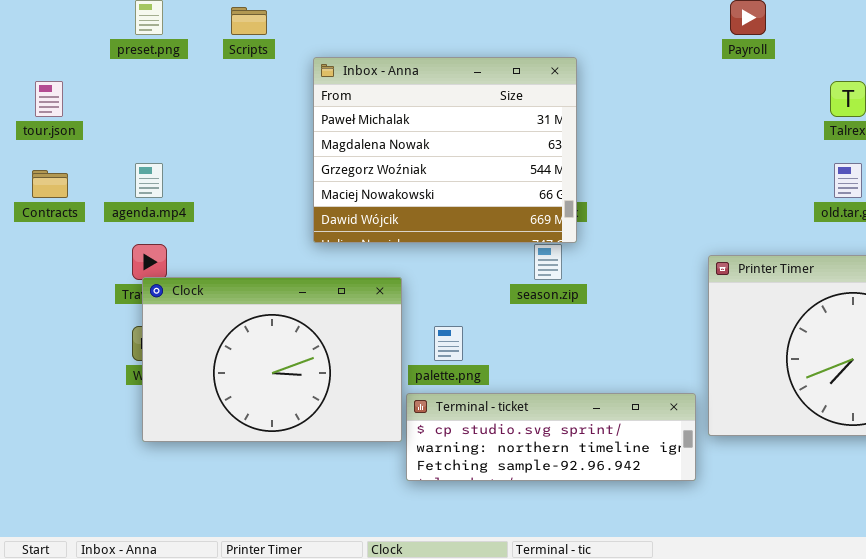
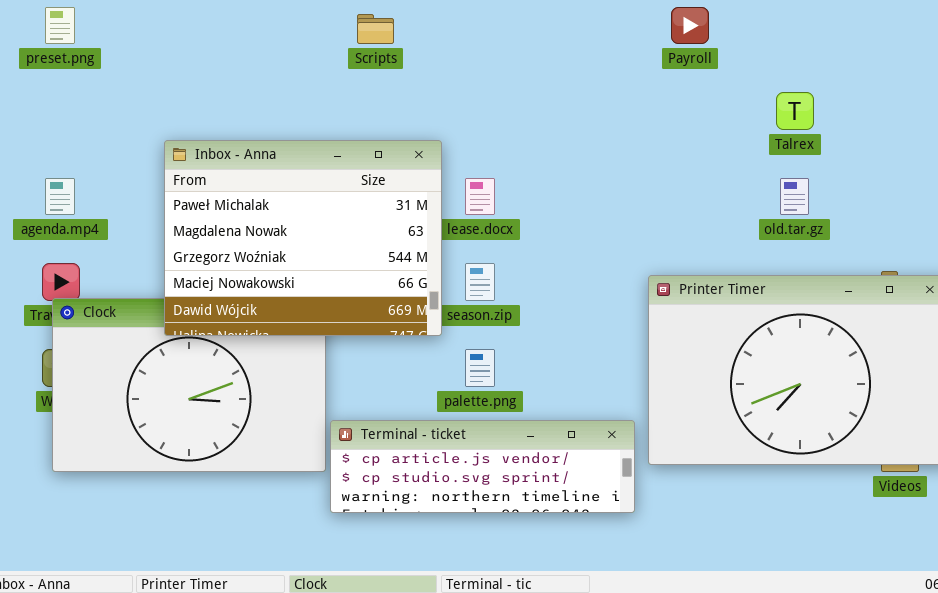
Scripts: [231,7,267,35] -> [357,14,394,44], moved
Inbox - Anna: [313,57,577,243] -> [164,140,442,336], moved
palette.png: [434,326,463,361] -> [465,349,495,387], moved
Terminal - ticket: [406,393,696,481] -> [330,420,635,513], scrolled up 1 row

